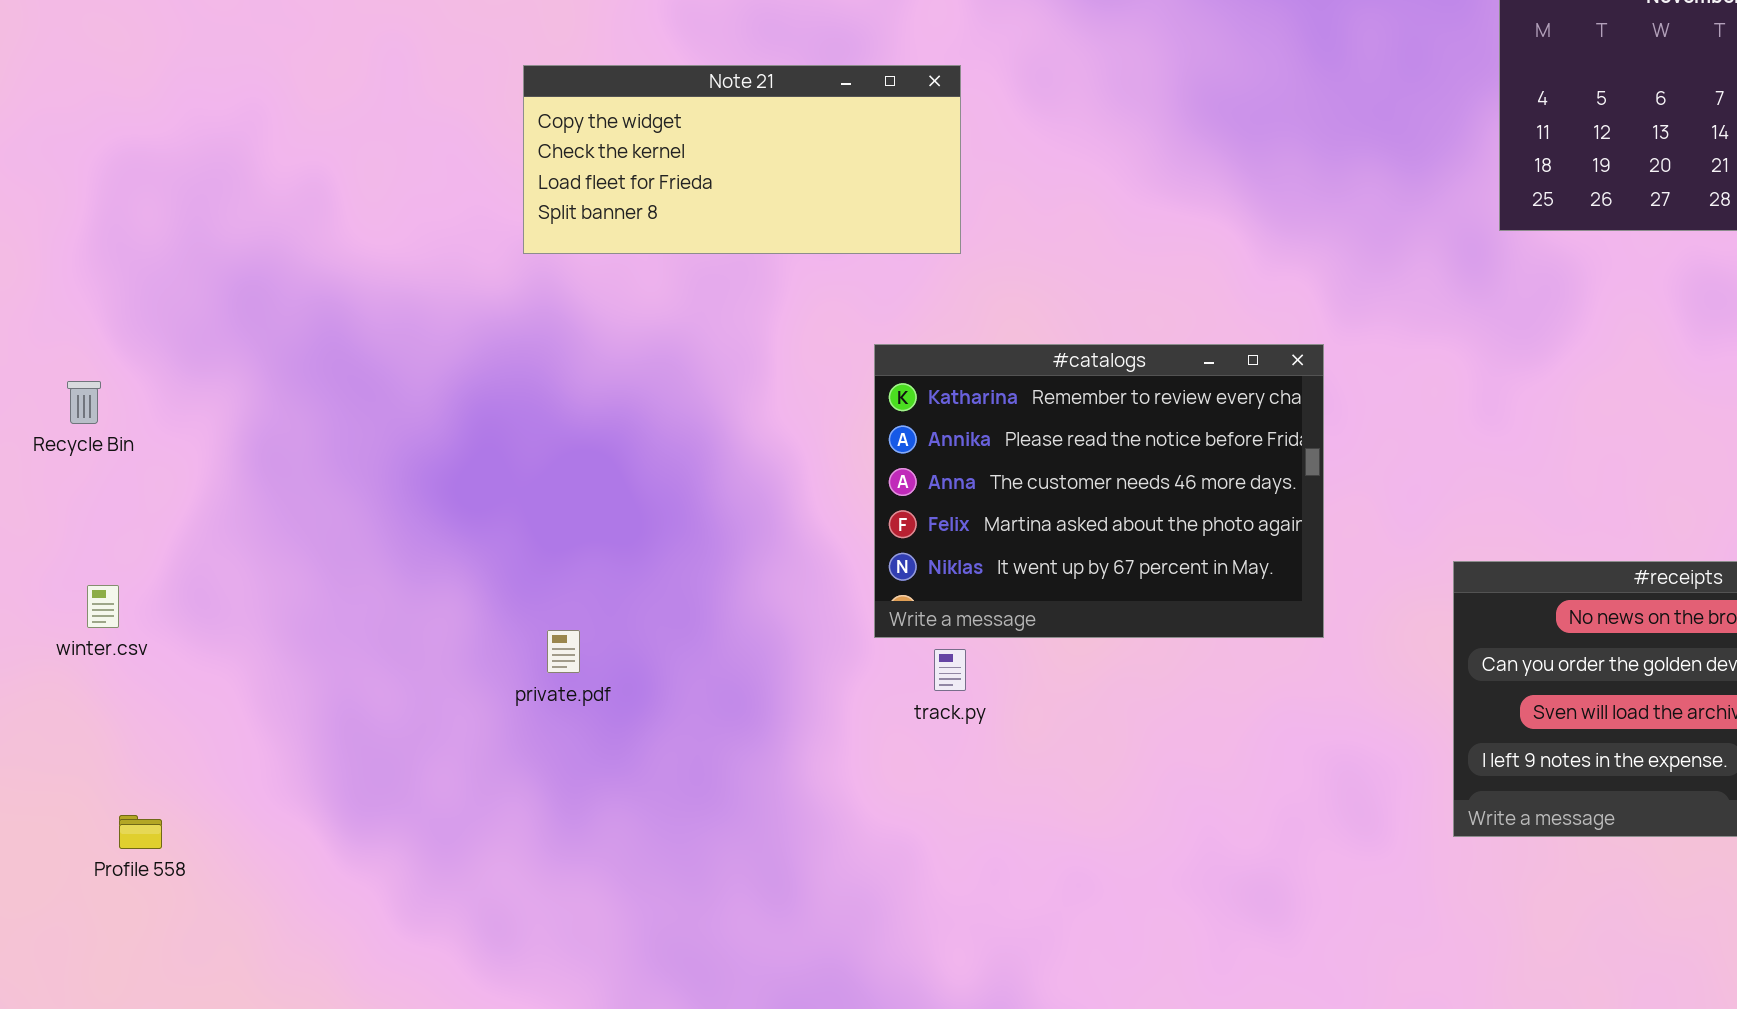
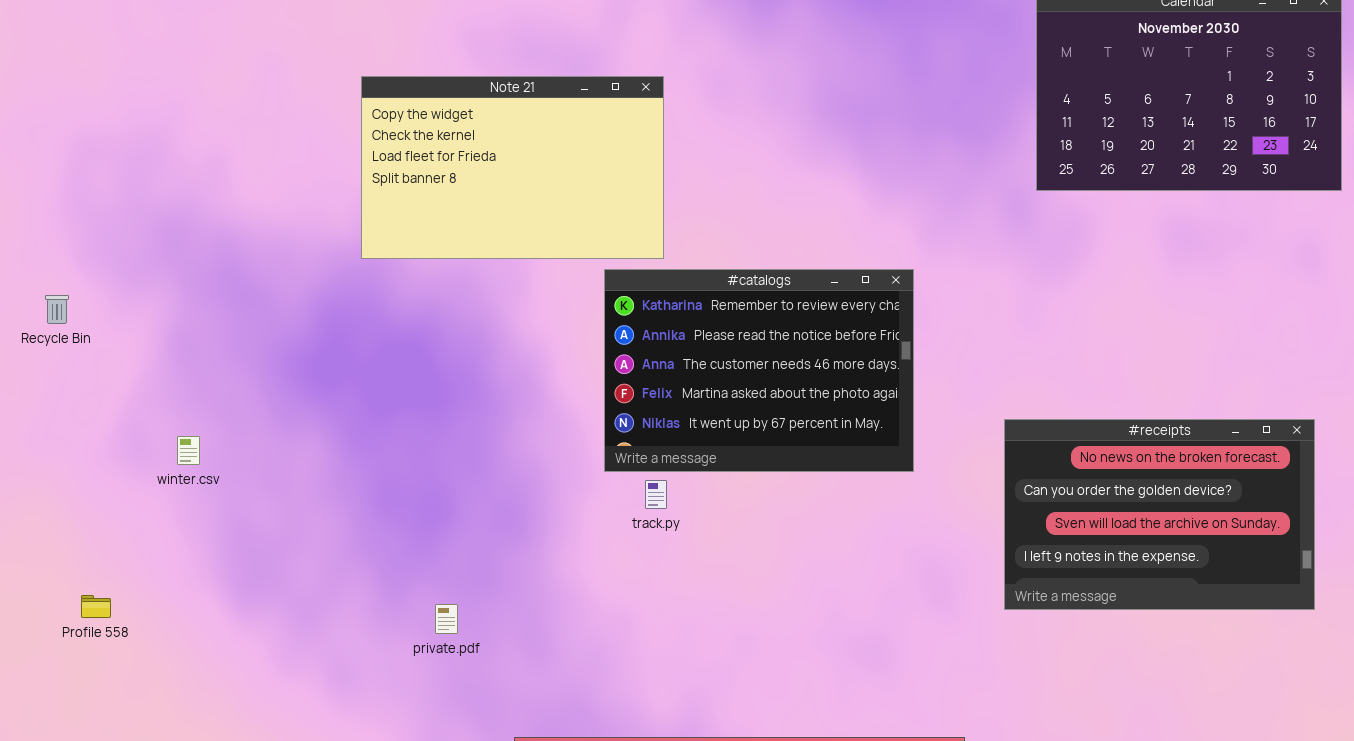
Note 21: [523,65,961,254] -> [361,76,664,259], resized
winter.csv: [87,585,119,628] -> [177,436,200,465], moved
private.pdf: [547,630,580,673] -> [435,604,458,634], moved

